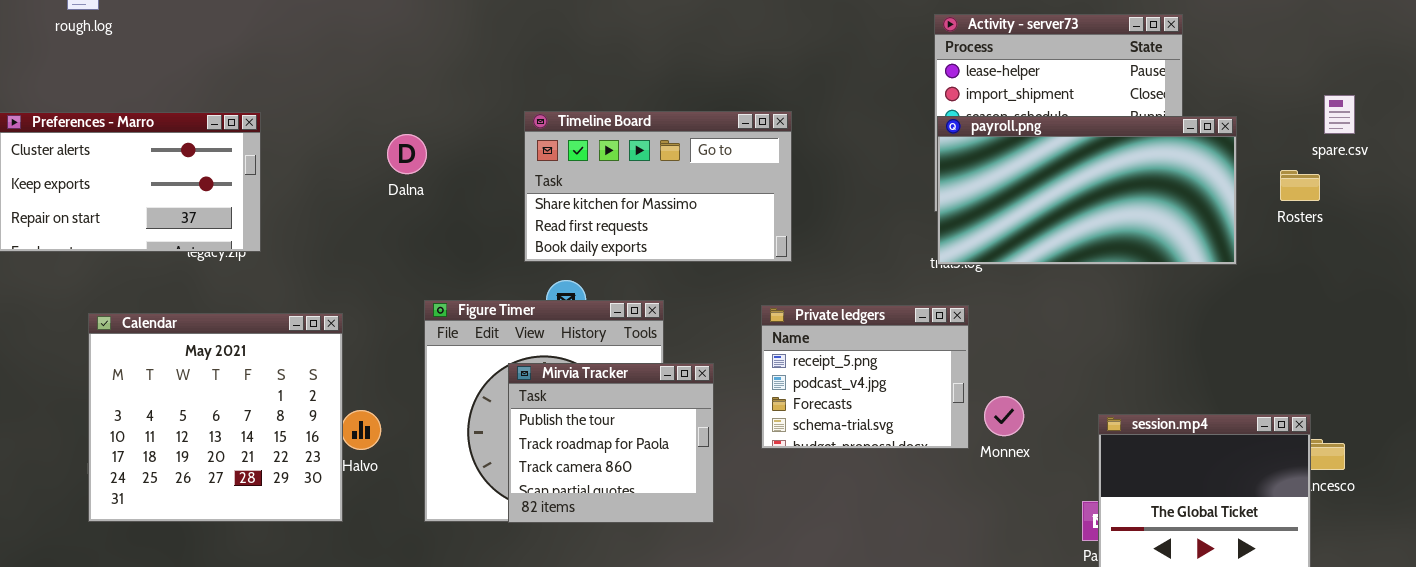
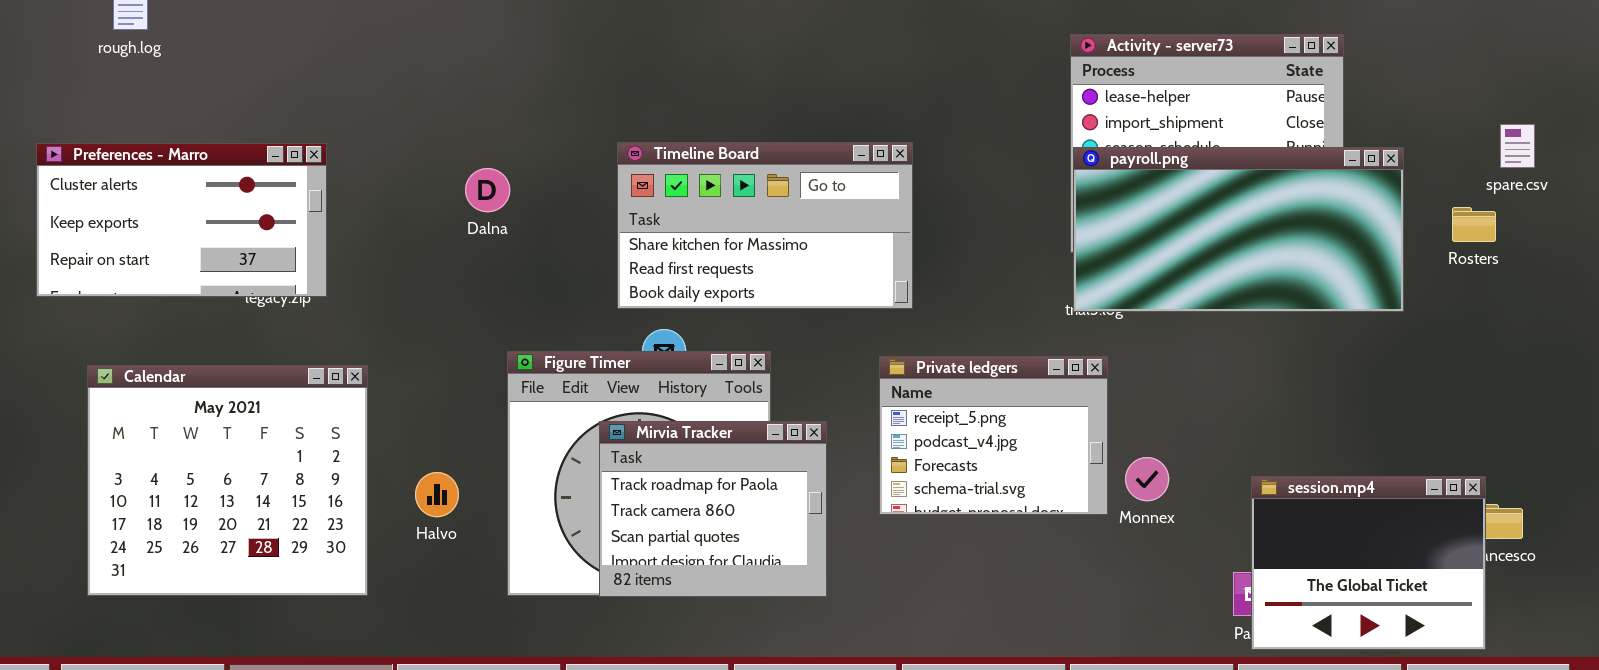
Calendar: [88,313,343,522] -> [87,365,368,596], moved
Mirvia Tracker: [508,363,714,523] -> [599,421,827,597], scrolled down 1 row

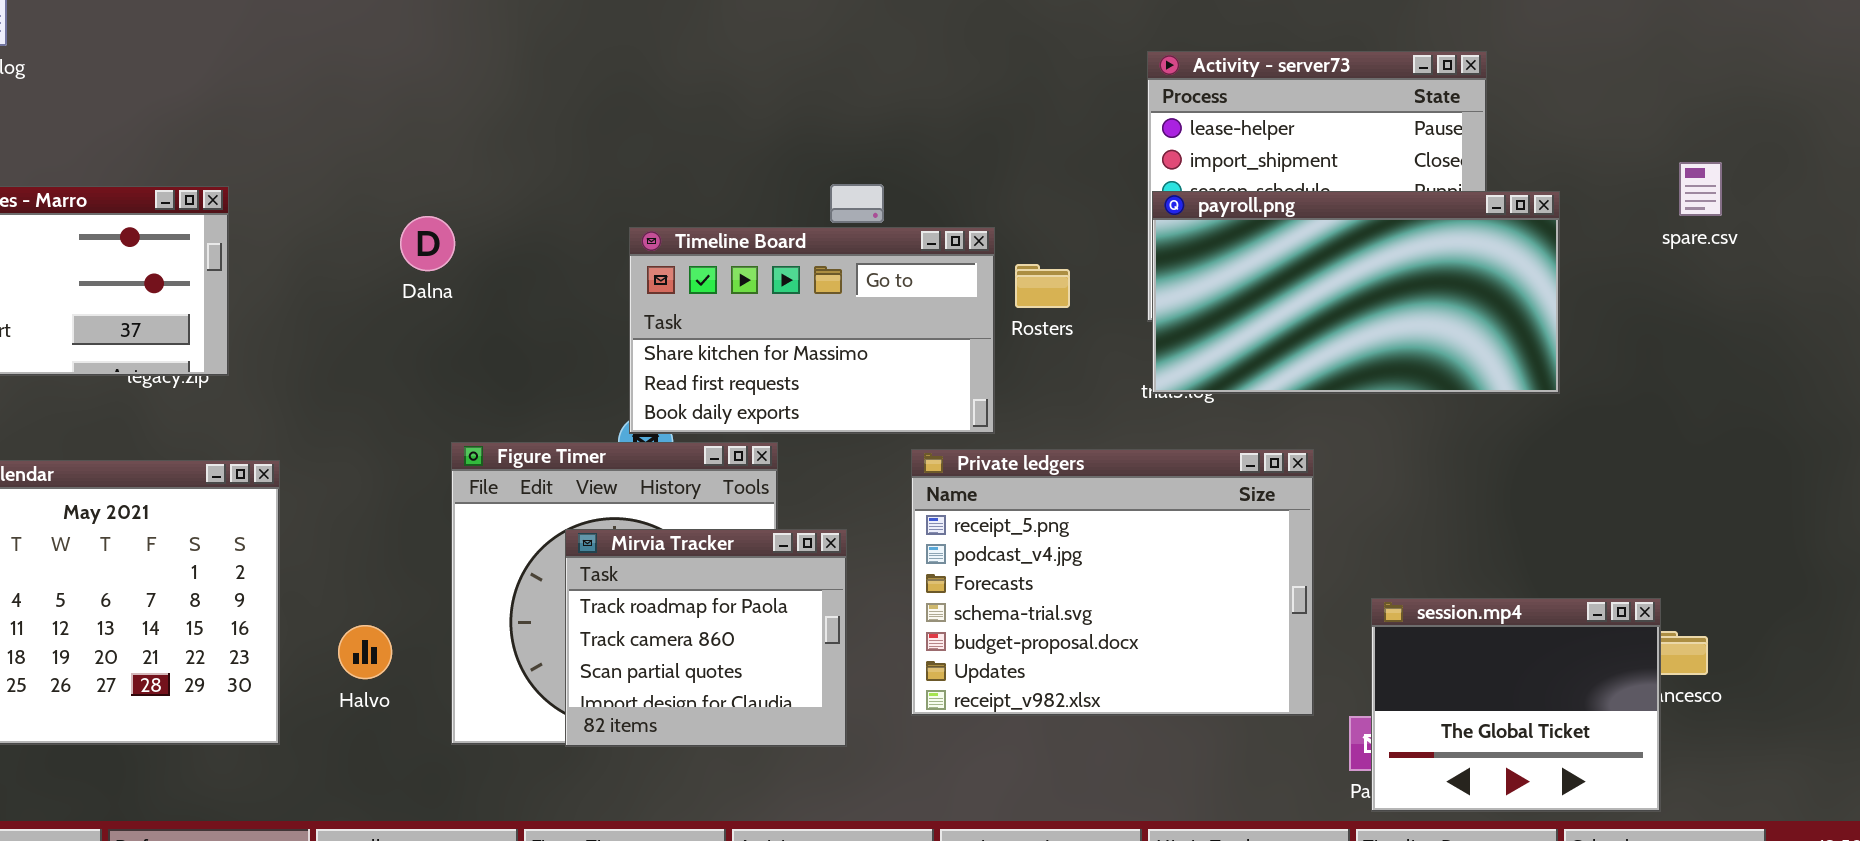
Timeline Board: [617,142,913,309] -> [629,227,995,434], moved
Rosters: [1452,207,1496,242] -> [1015,264,1070,308], moved
Private ledgers: [879,356,1108,515] -> [911,449,1314,716], resized
Halvo: [415,472,459,517] -> [338,625,392,679], moved

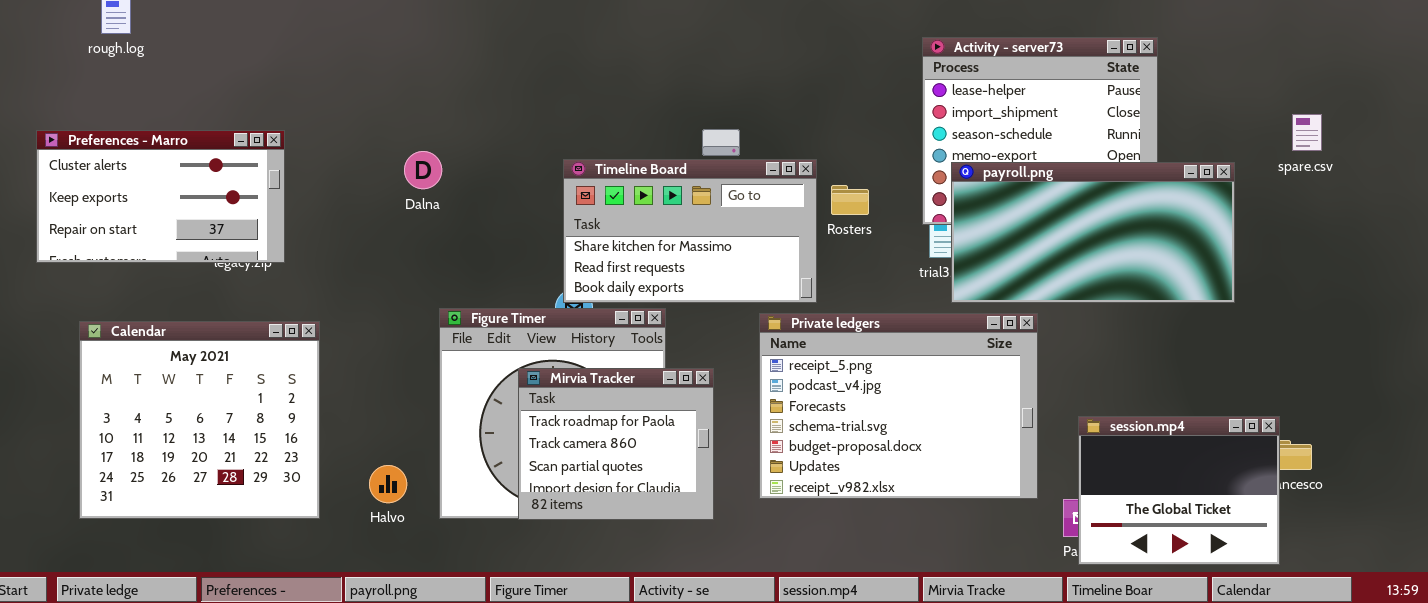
payroll.png: [1152,191,1560,394] -> [951,162,1235,303], moved
Halvo: [338,625,392,679] -> [369,465,407,503], moved

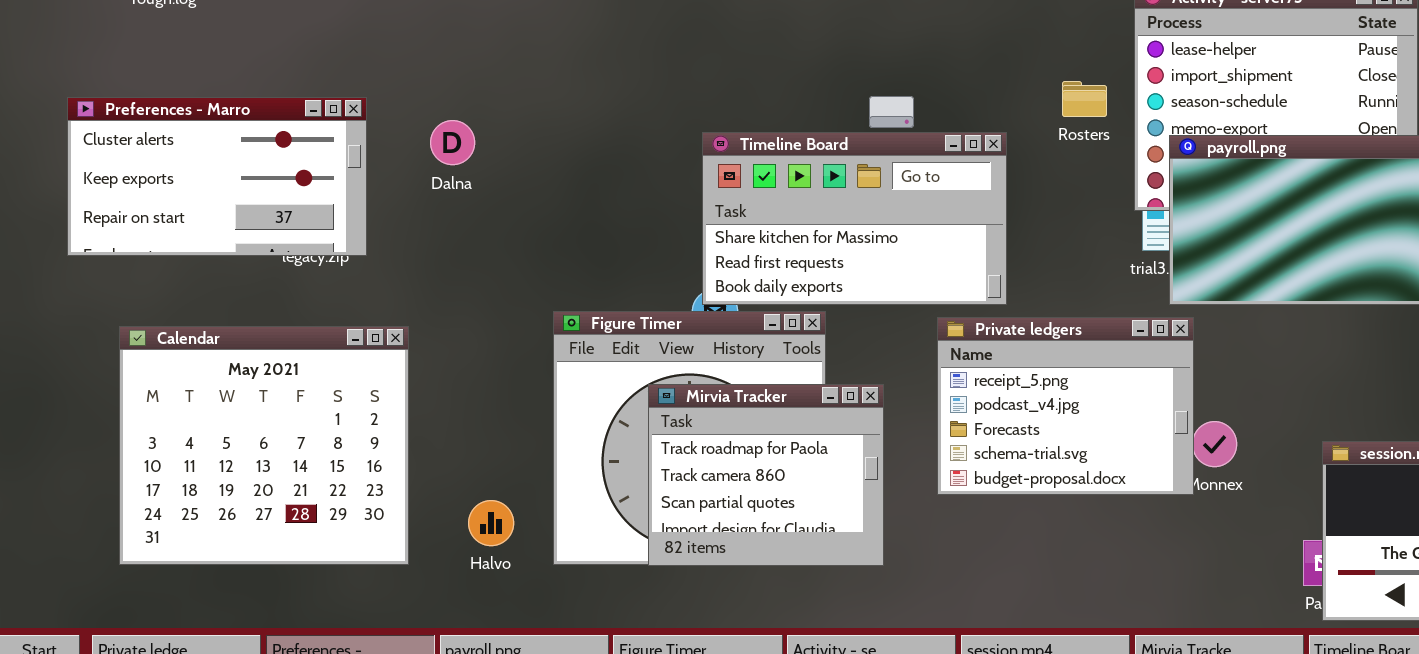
Dalna: [404,151,442,189] -> [430,120,475,165], moved
Rosters: [831,185,869,215] -> [1062,81,1107,117], moved
Private ledgers: [759,313,1038,499] -> [937,317,1194,495], resized

